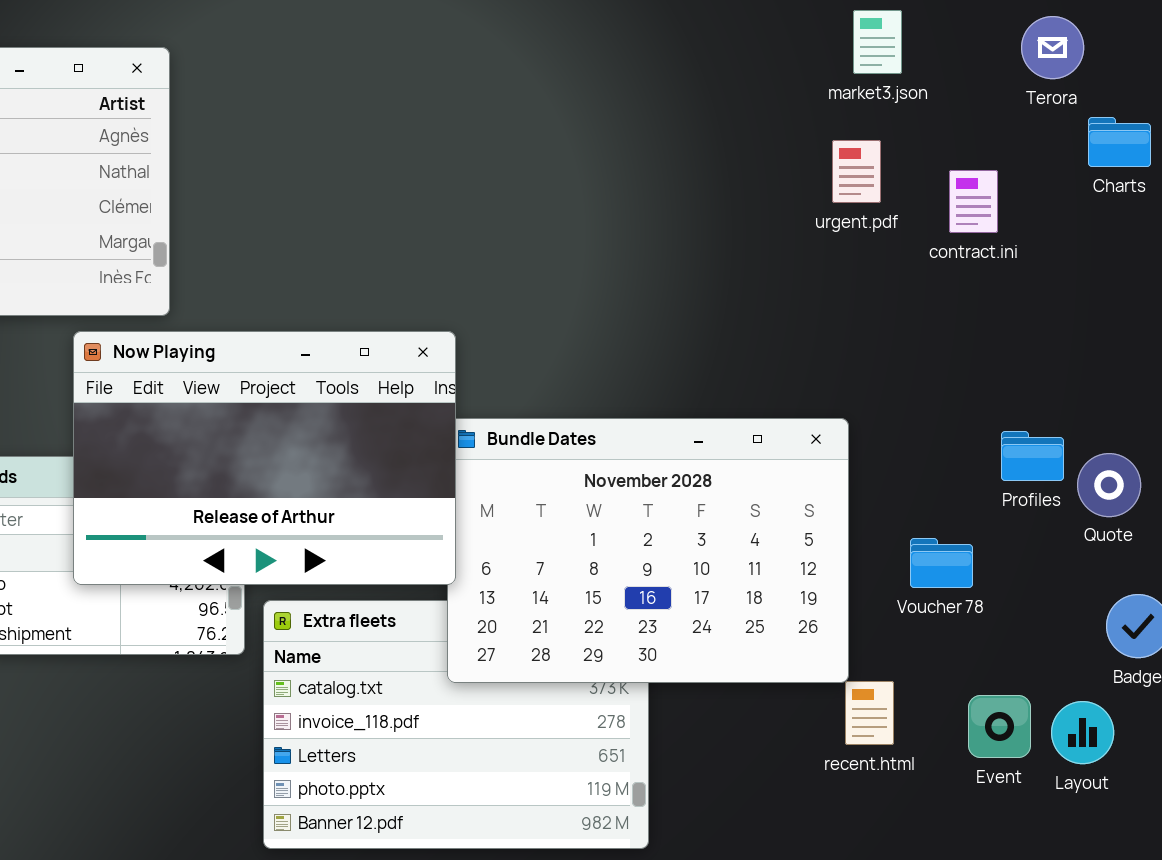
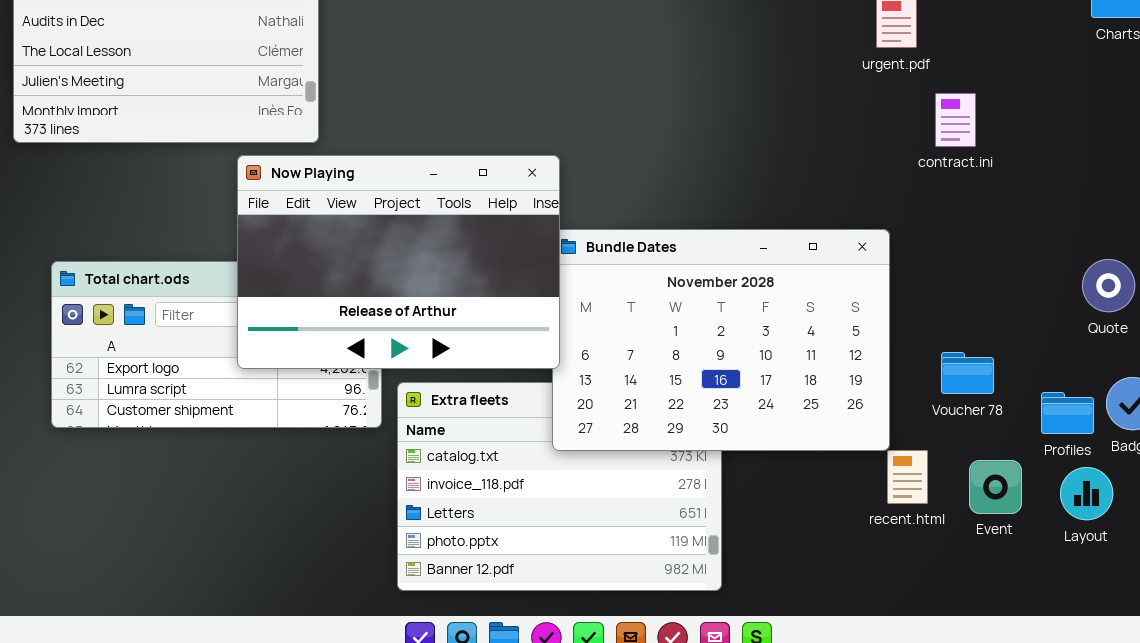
contract.ini: [949,170,998,233] -> [935,93,976,147], moved
Profiles: [1001,431,1064,481] -> [1041,392,1094,434], moved
Voucher 78: [910,538,973,588] -> [941,352,994,394], moved
Event: [968,695,1031,758] -> [969,460,1022,514], moved

